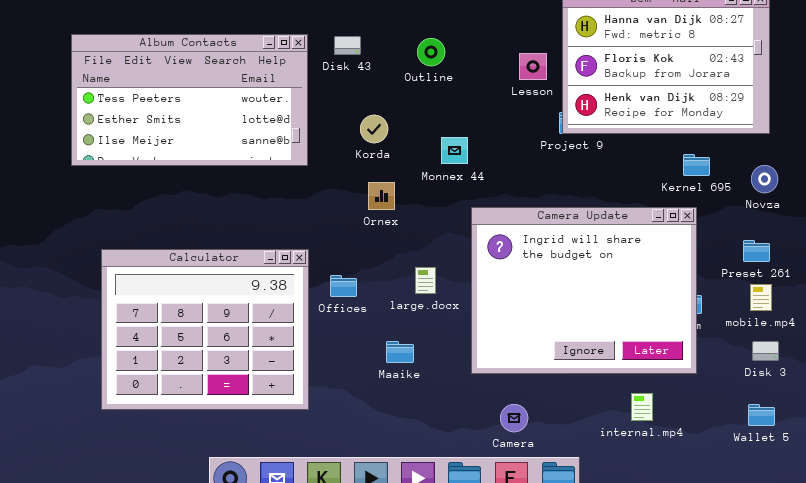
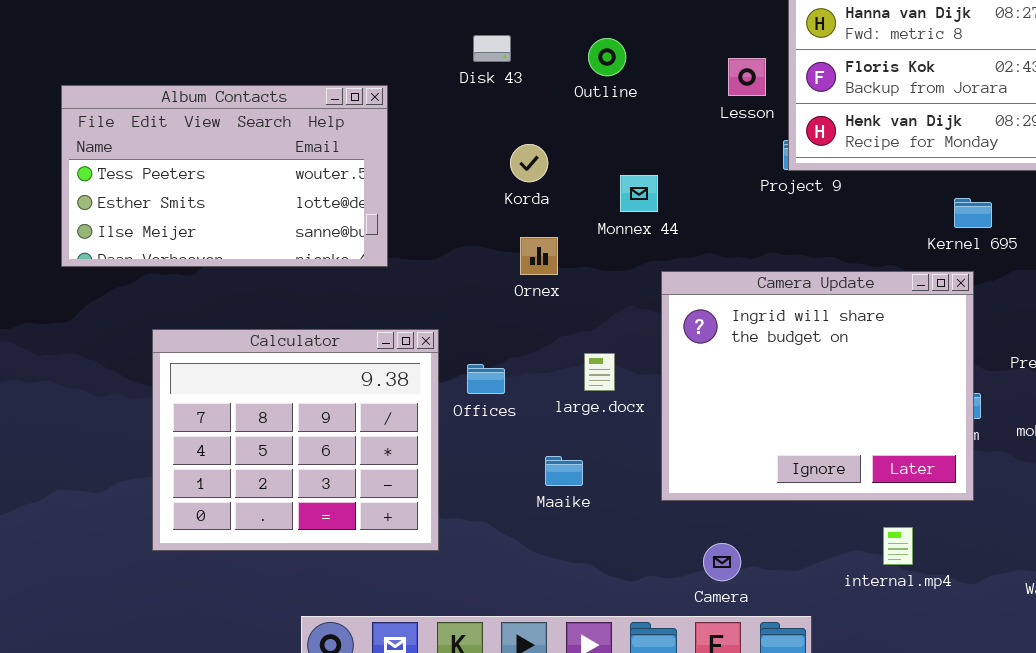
Album Contacts: [71,34,308,166] -> [61,85,388,267], moved

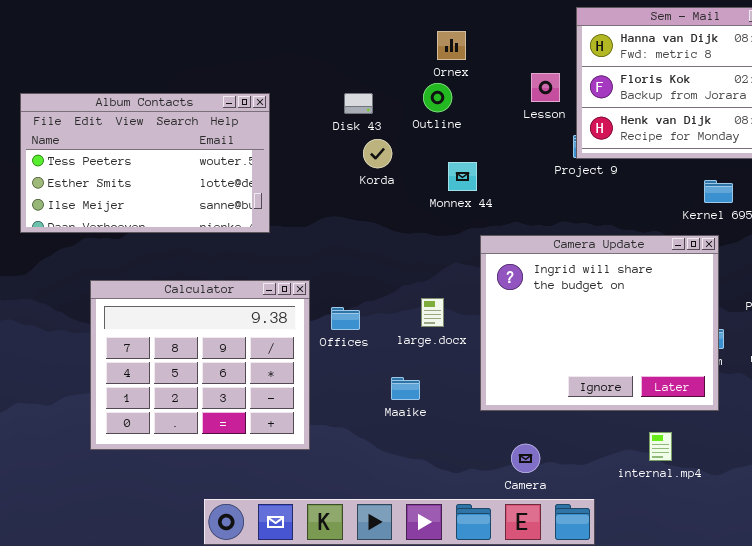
Disk 43: [473,35,511,62] -> [344,93,373,114], moved
Outline: [588,38,626,76] -> [423,83,452,112], moved
Ornex: [520,237,558,275] -> [437,31,466,60], moved

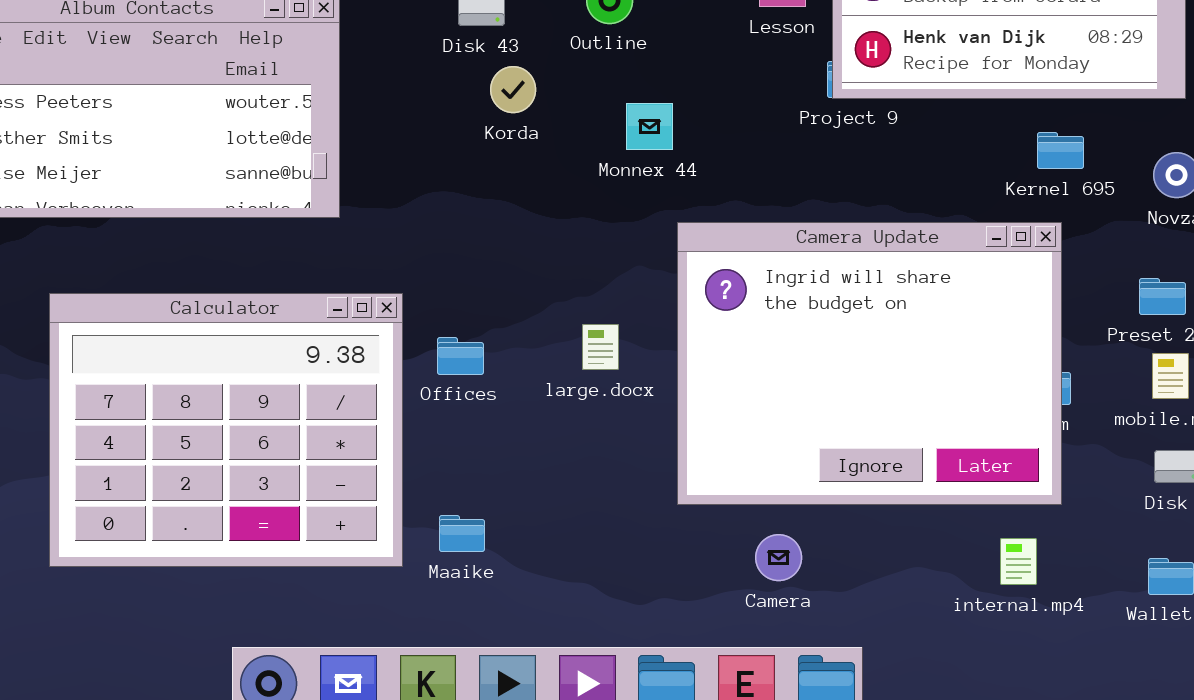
Maaike: [391,377,420,400] -> [439,515,485,552], moved
internal.mp4: [649,432,672,461] -> [1000,538,1037,585], moved
Camera: [511,444,540,473] -> [755,534,802,581], moved

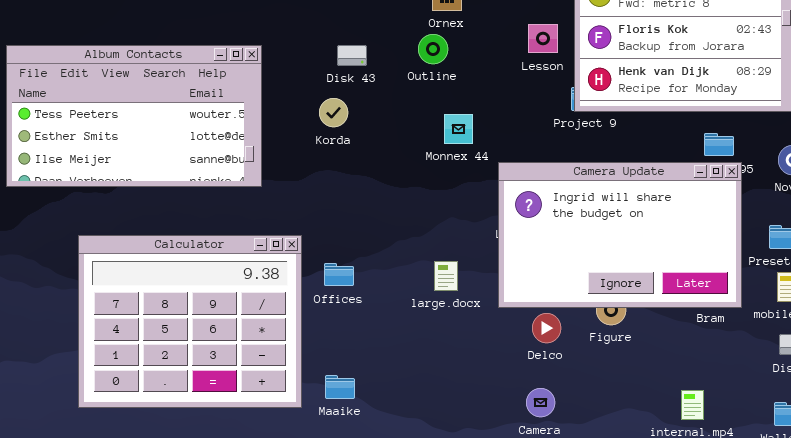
Korda: [490,66,536,113] -> [319,98,348,127], moved
Camera Update: [677,222,1062,505] -> [498,162,742,308], moved, resized
large.docx: [582,324,619,370] -> [434,261,458,291], moved

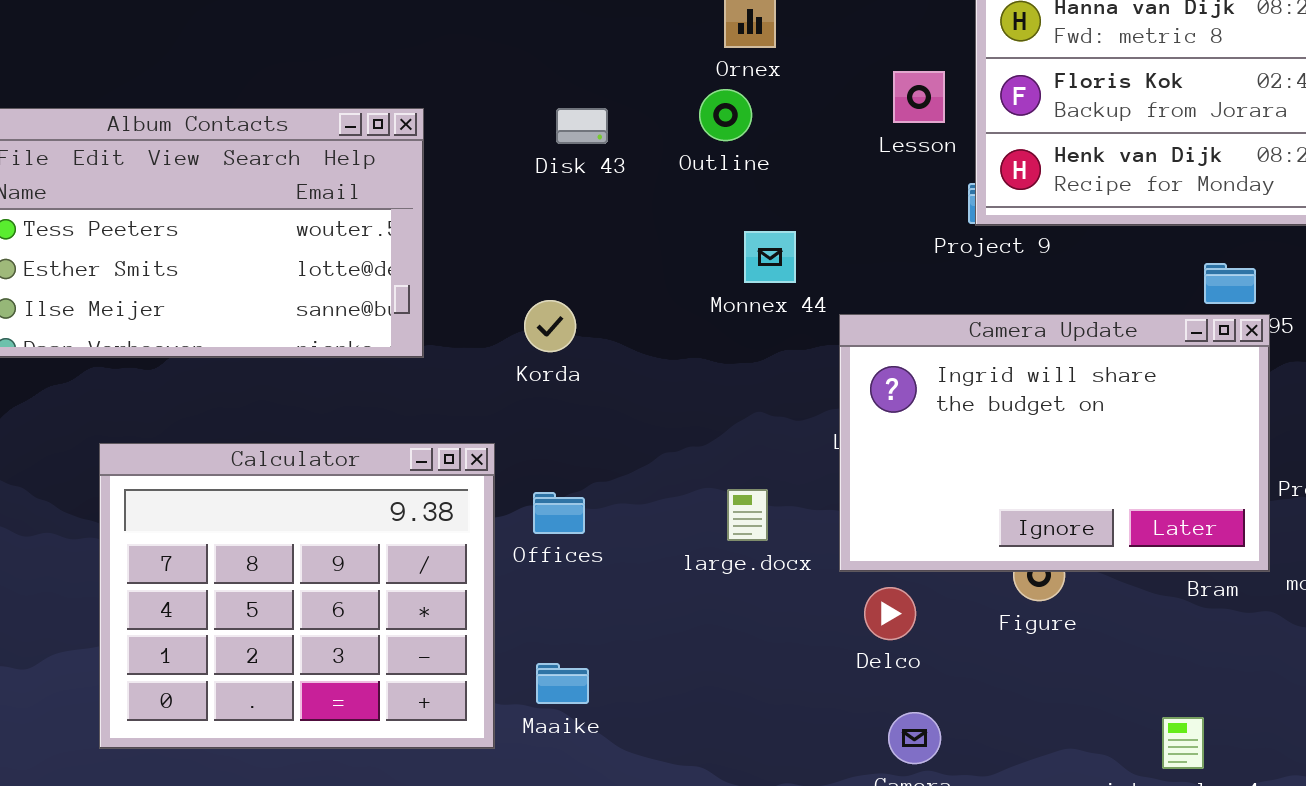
Korda: [319,98,348,127] -> [524,300,576,352], moved
Delco: [532,313,561,343] -> [864,587,916,640], moved
Maaike: [325,375,355,399] -> [536,663,589,704], moved

